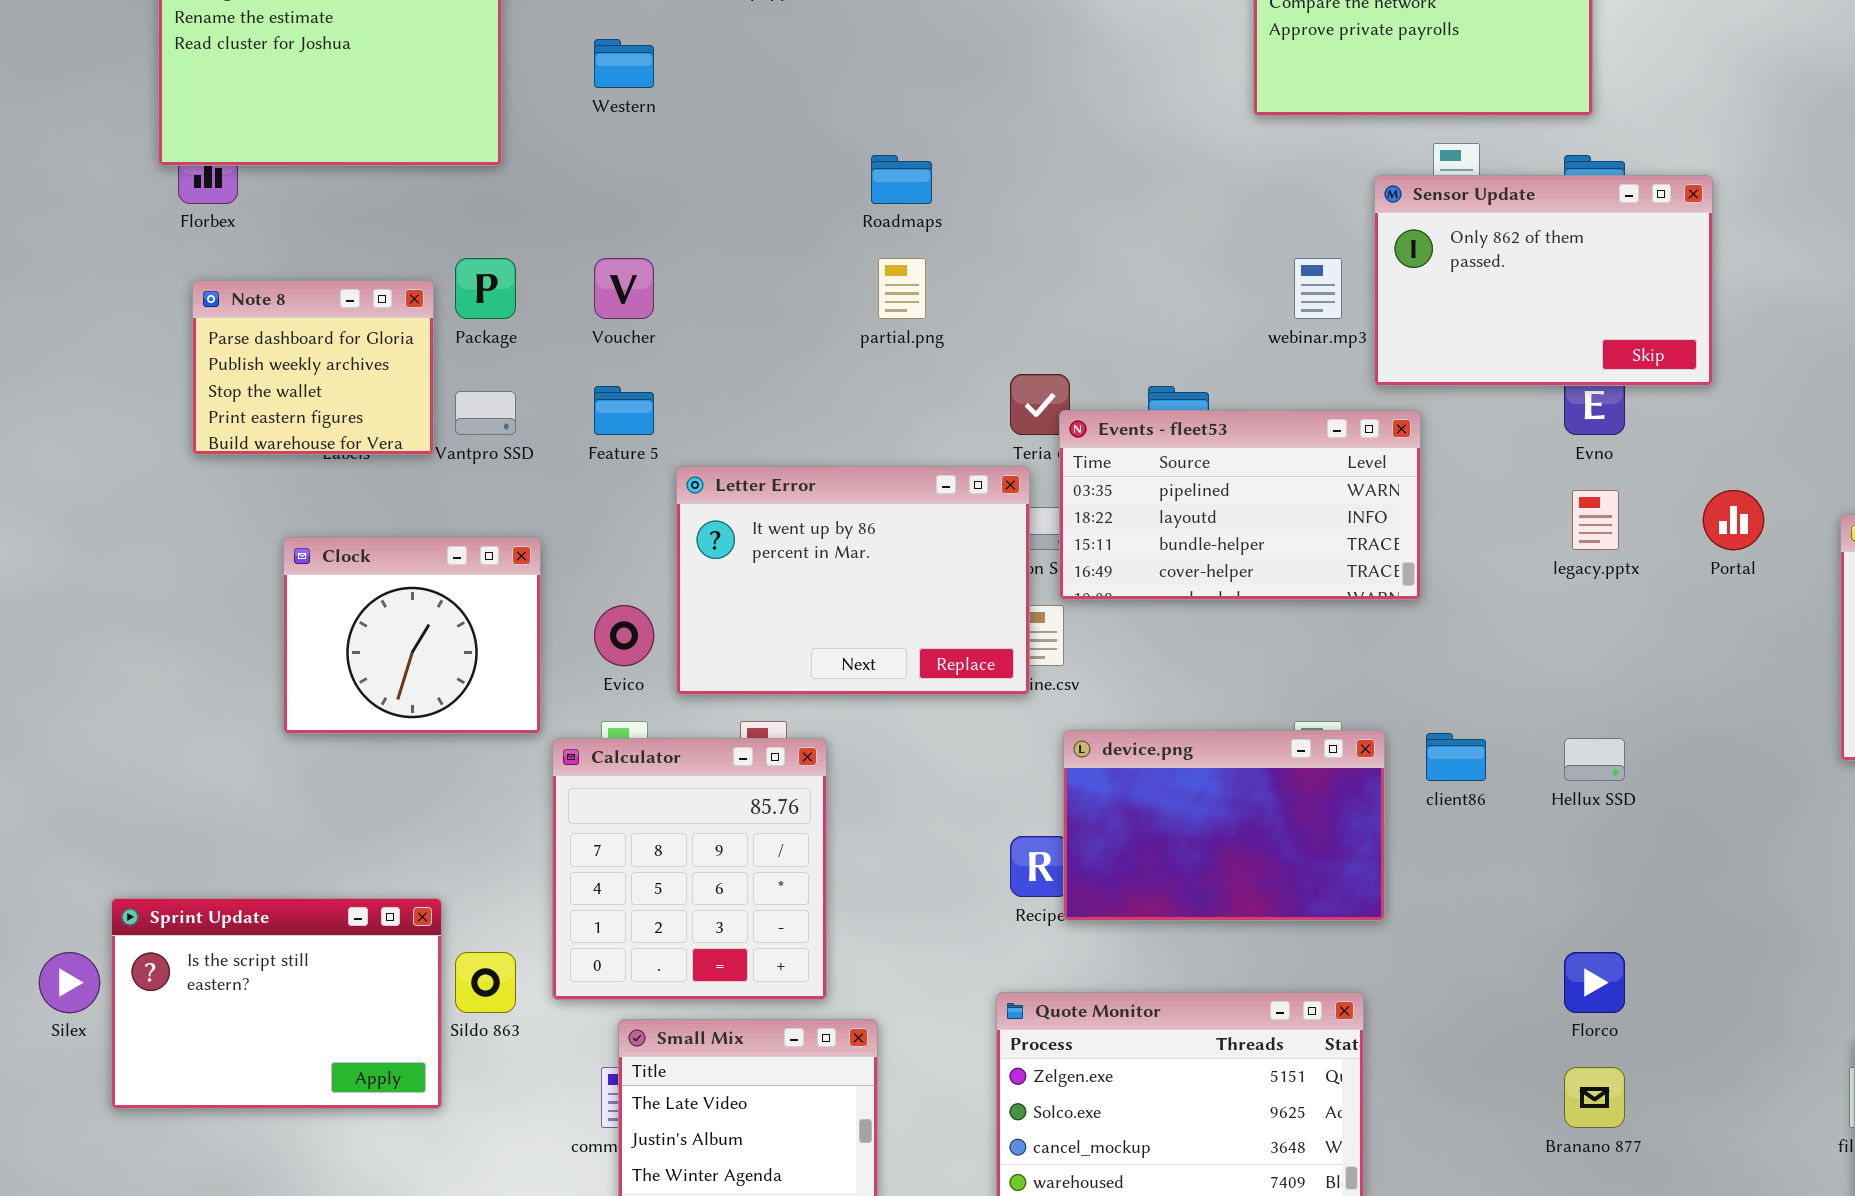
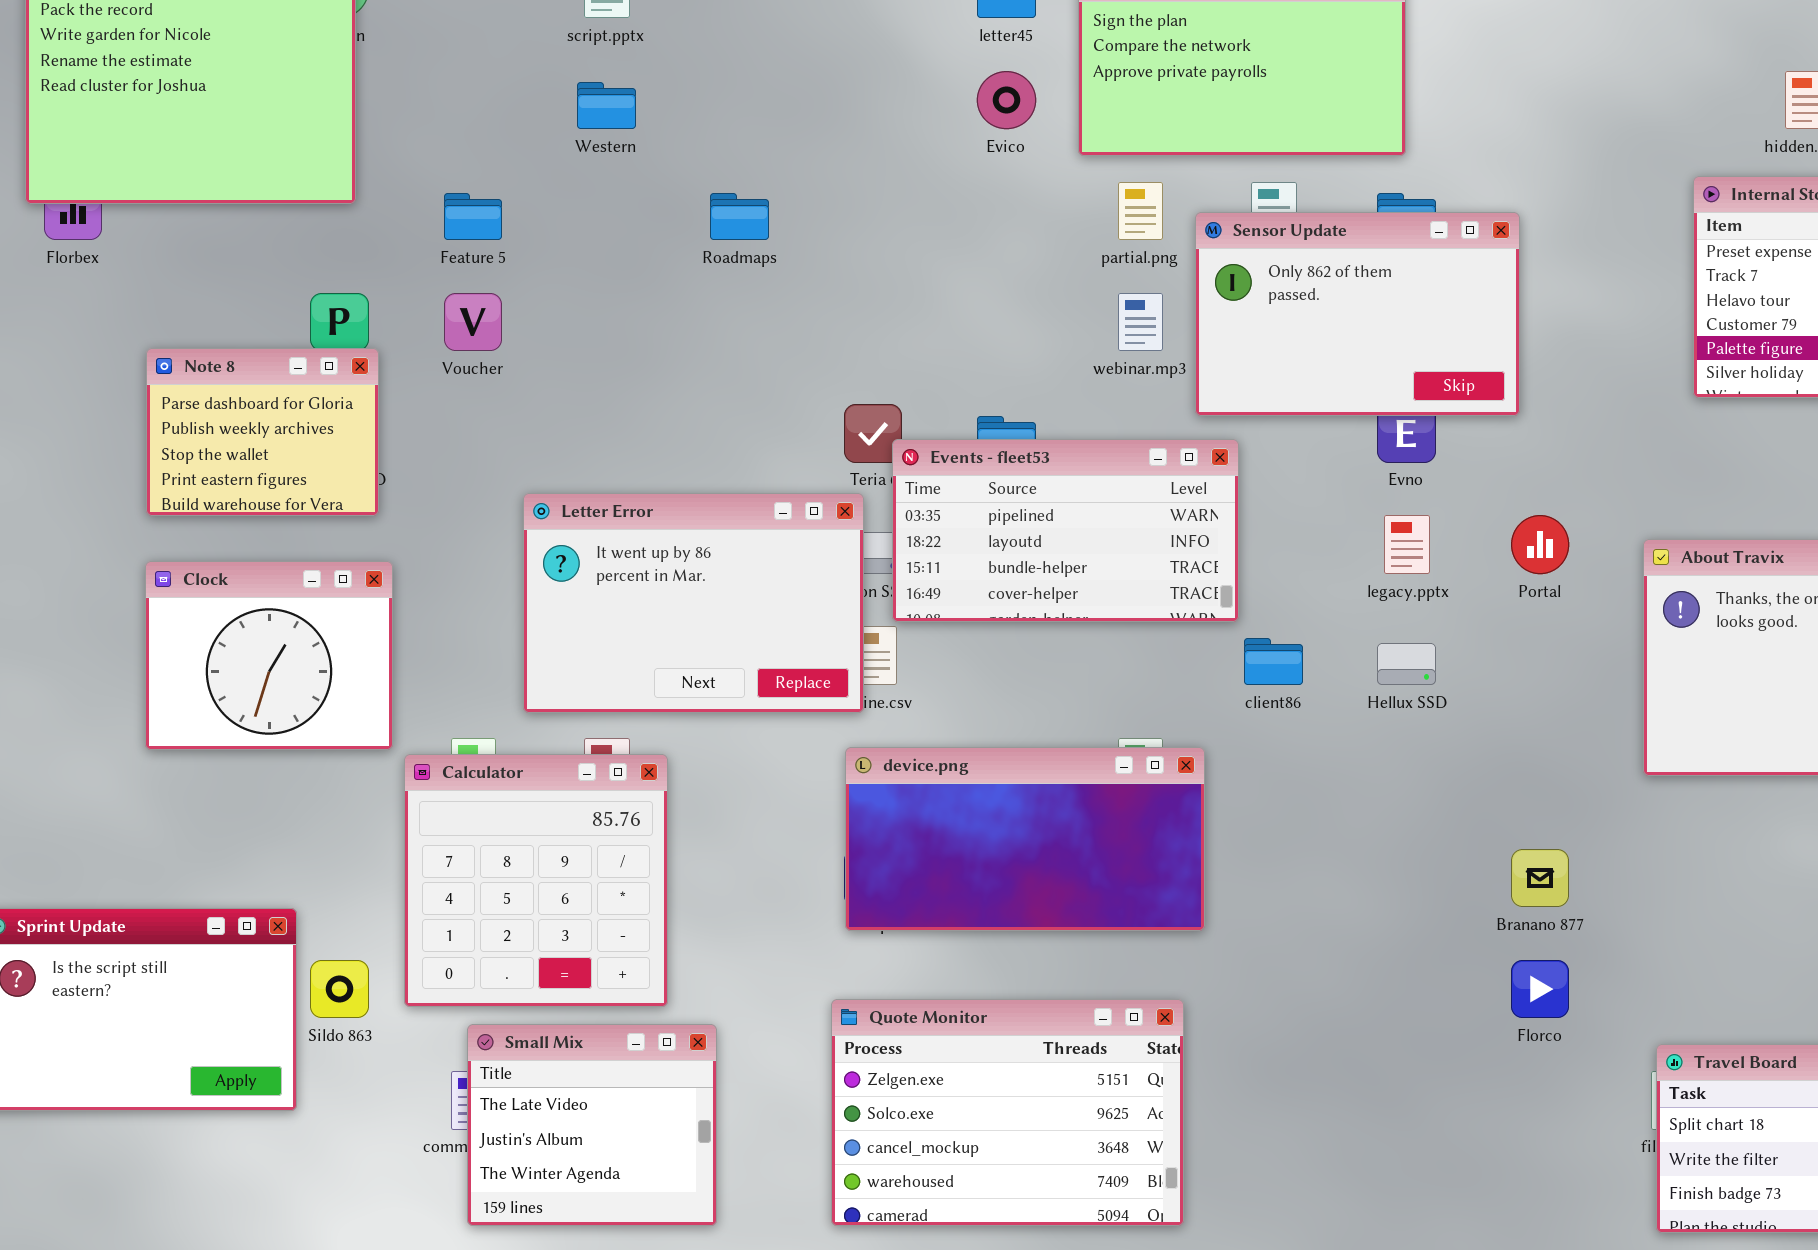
Western: [594,39,654,88] -> [577,82,636,129], moved
partial.png: [878,258,926,319] -> [1118,182,1163,240], moved
Note 8: [192,280,434,455] -> [146,348,379,516], moved
Feature 5: [594,386,654,435] -> [444,193,502,240], moved
Evico: [594,605,654,666] -> [977,71,1036,129], moved
device.png: [1063,730,1385,921] -> [845,747,1205,931], resized
client86: [1426,733,1486,781] -> [1244,638,1303,685], moved
Hellux SSD: [1564,738,1625,781] -> [1377,643,1436,685], moved
Florco: [1564,952,1625,1013] -> [1511,960,1569,1018], moved
Branano 877: [1564,1067,1625,1128] -> [1511,849,1569,907], moved

